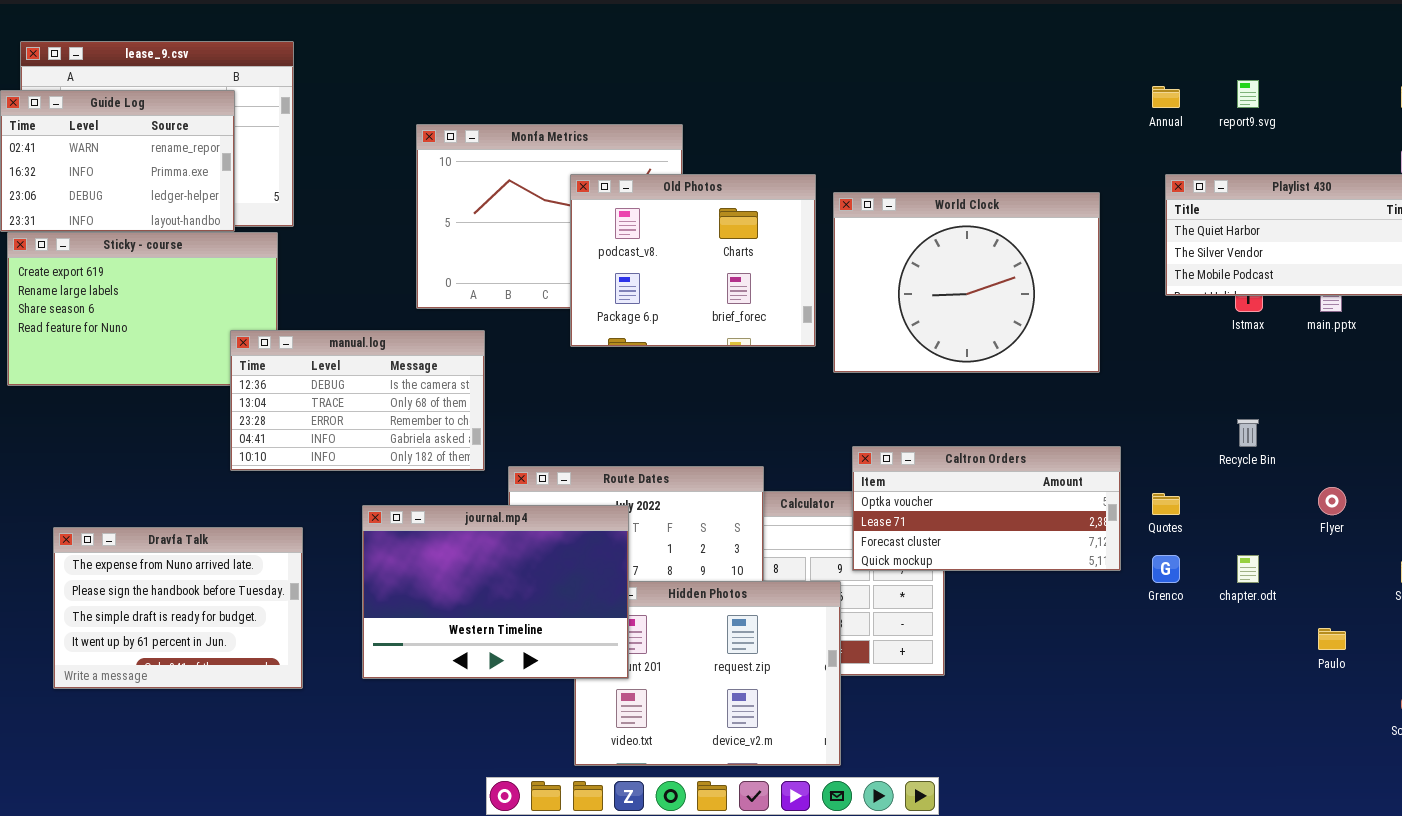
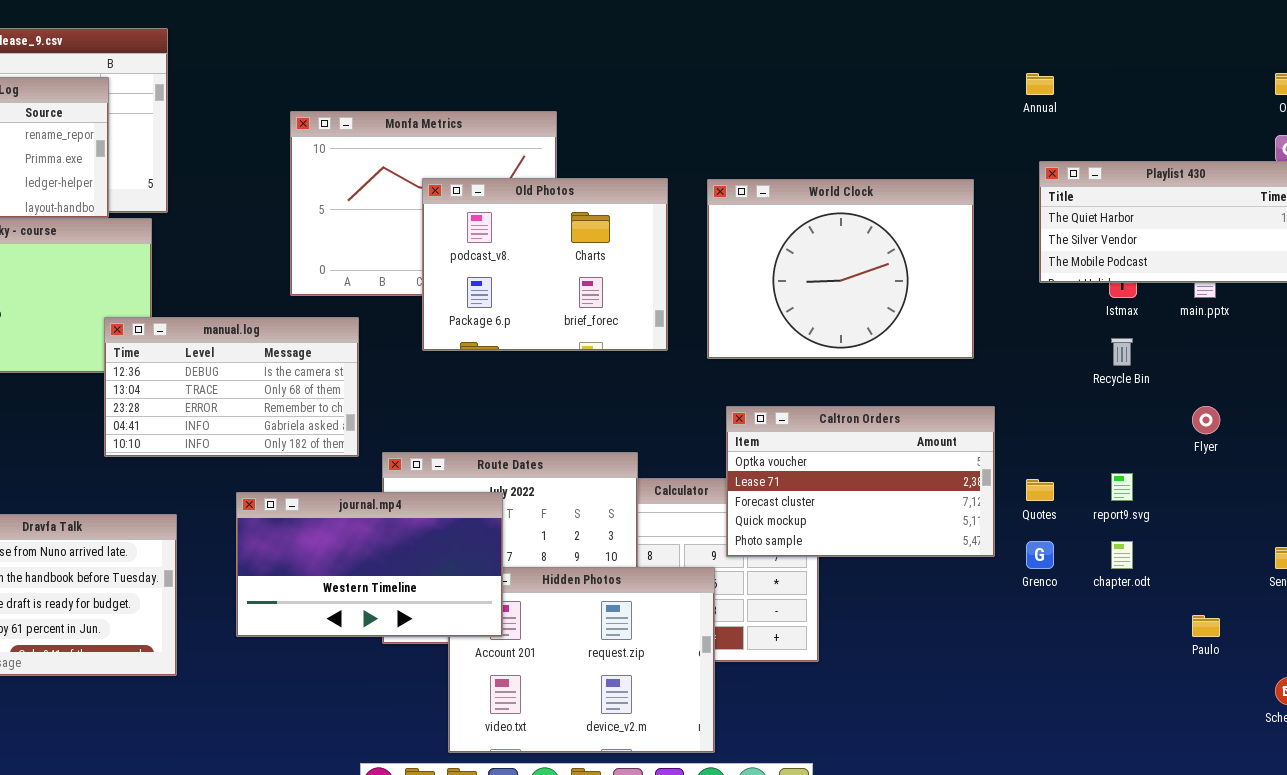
report9.svg: [1237,80,1259,108] -> [1111,473,1133,501], moved
Old Photos: [570,174,816,347] -> [422,178,668,351], moved
Recycle Bin: [1237,419,1259,447] -> [1111,338,1133,366], moved
Caltron Orders: [852,446,1121,571] -> [726,406,995,557], resized
Flyer: [1318,487,1346,515] -> [1192,406,1220,434], moved
journal.mp4: [362,505,629,679] -> [236,492,503,637], resized

